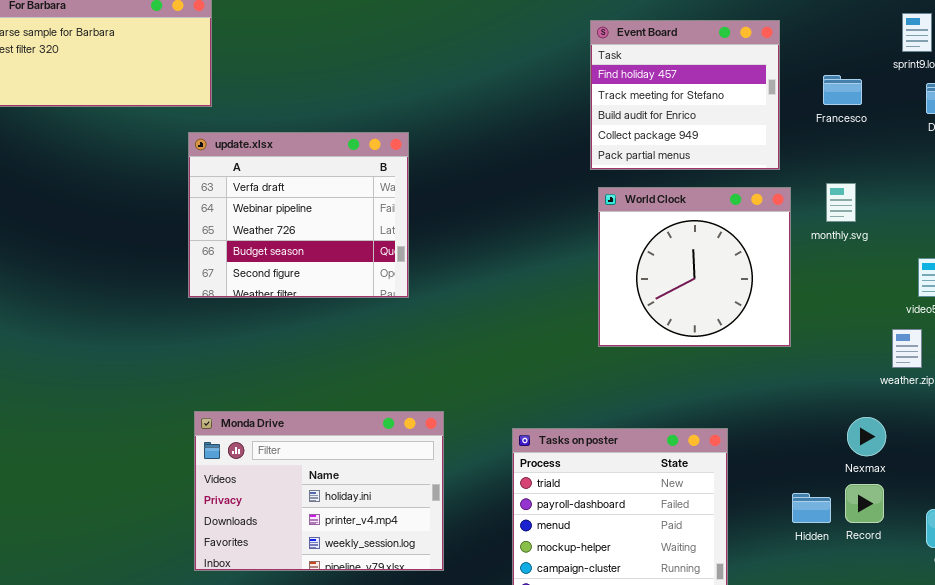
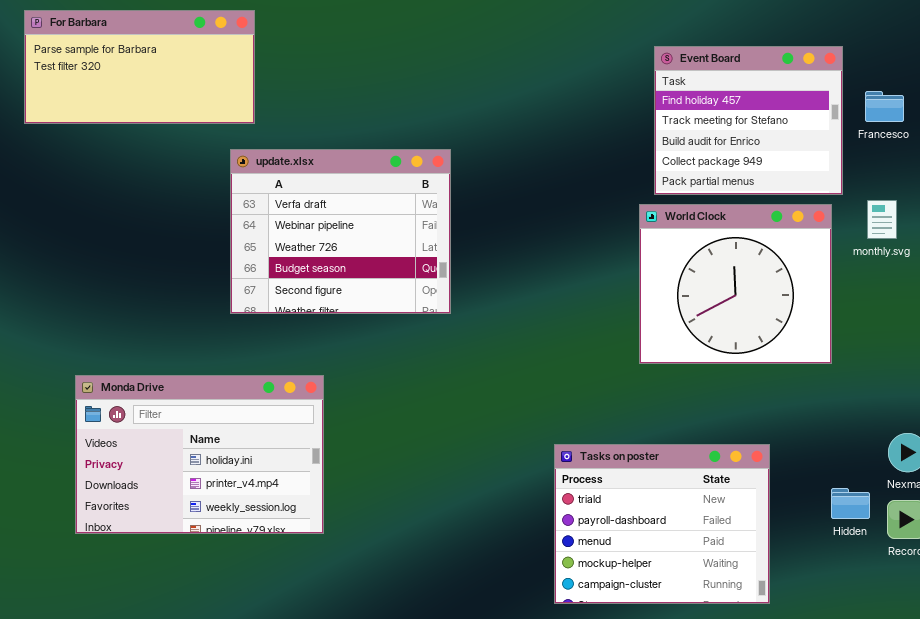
Event Board: [590,20,780,170] -> [654,46,843,195], moved
Monda Drive: [194,411,444,571] -> [75,375,324,534], moved
Hidden: [792,493,831,523] -> [831,488,870,519], moved

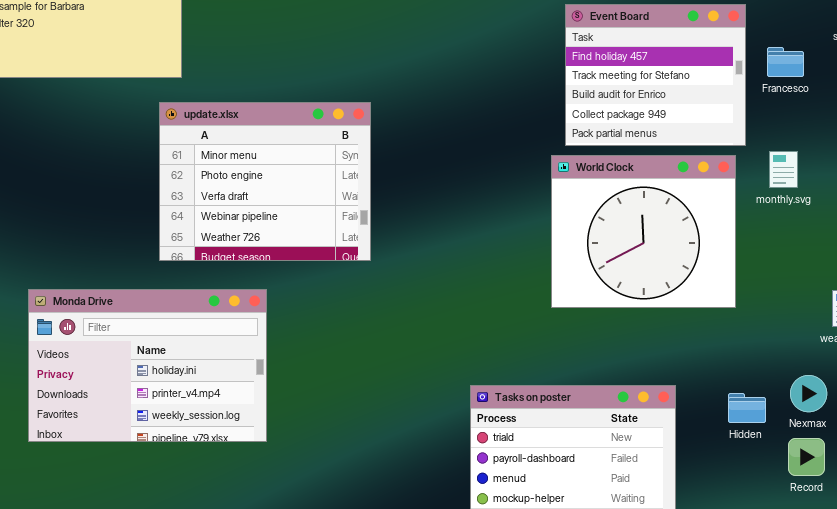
update.xlsx: [230,149,451,314] -> [159,102,371,261], scrolled up 2 rows
Monda Drive: [75,375,324,534] -> [28,289,267,442], moved
Hidden: [831,488,870,519] -> [728,393,766,423], moved

